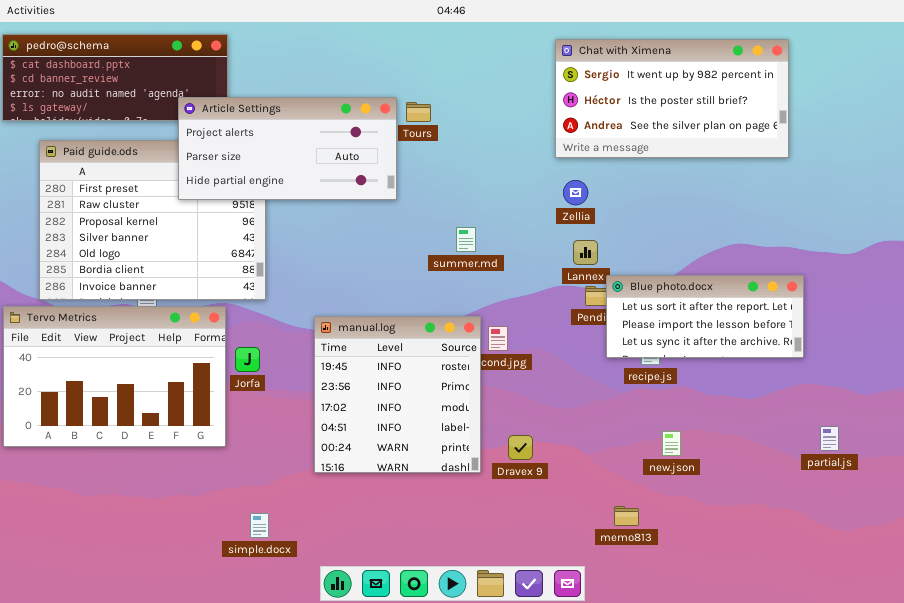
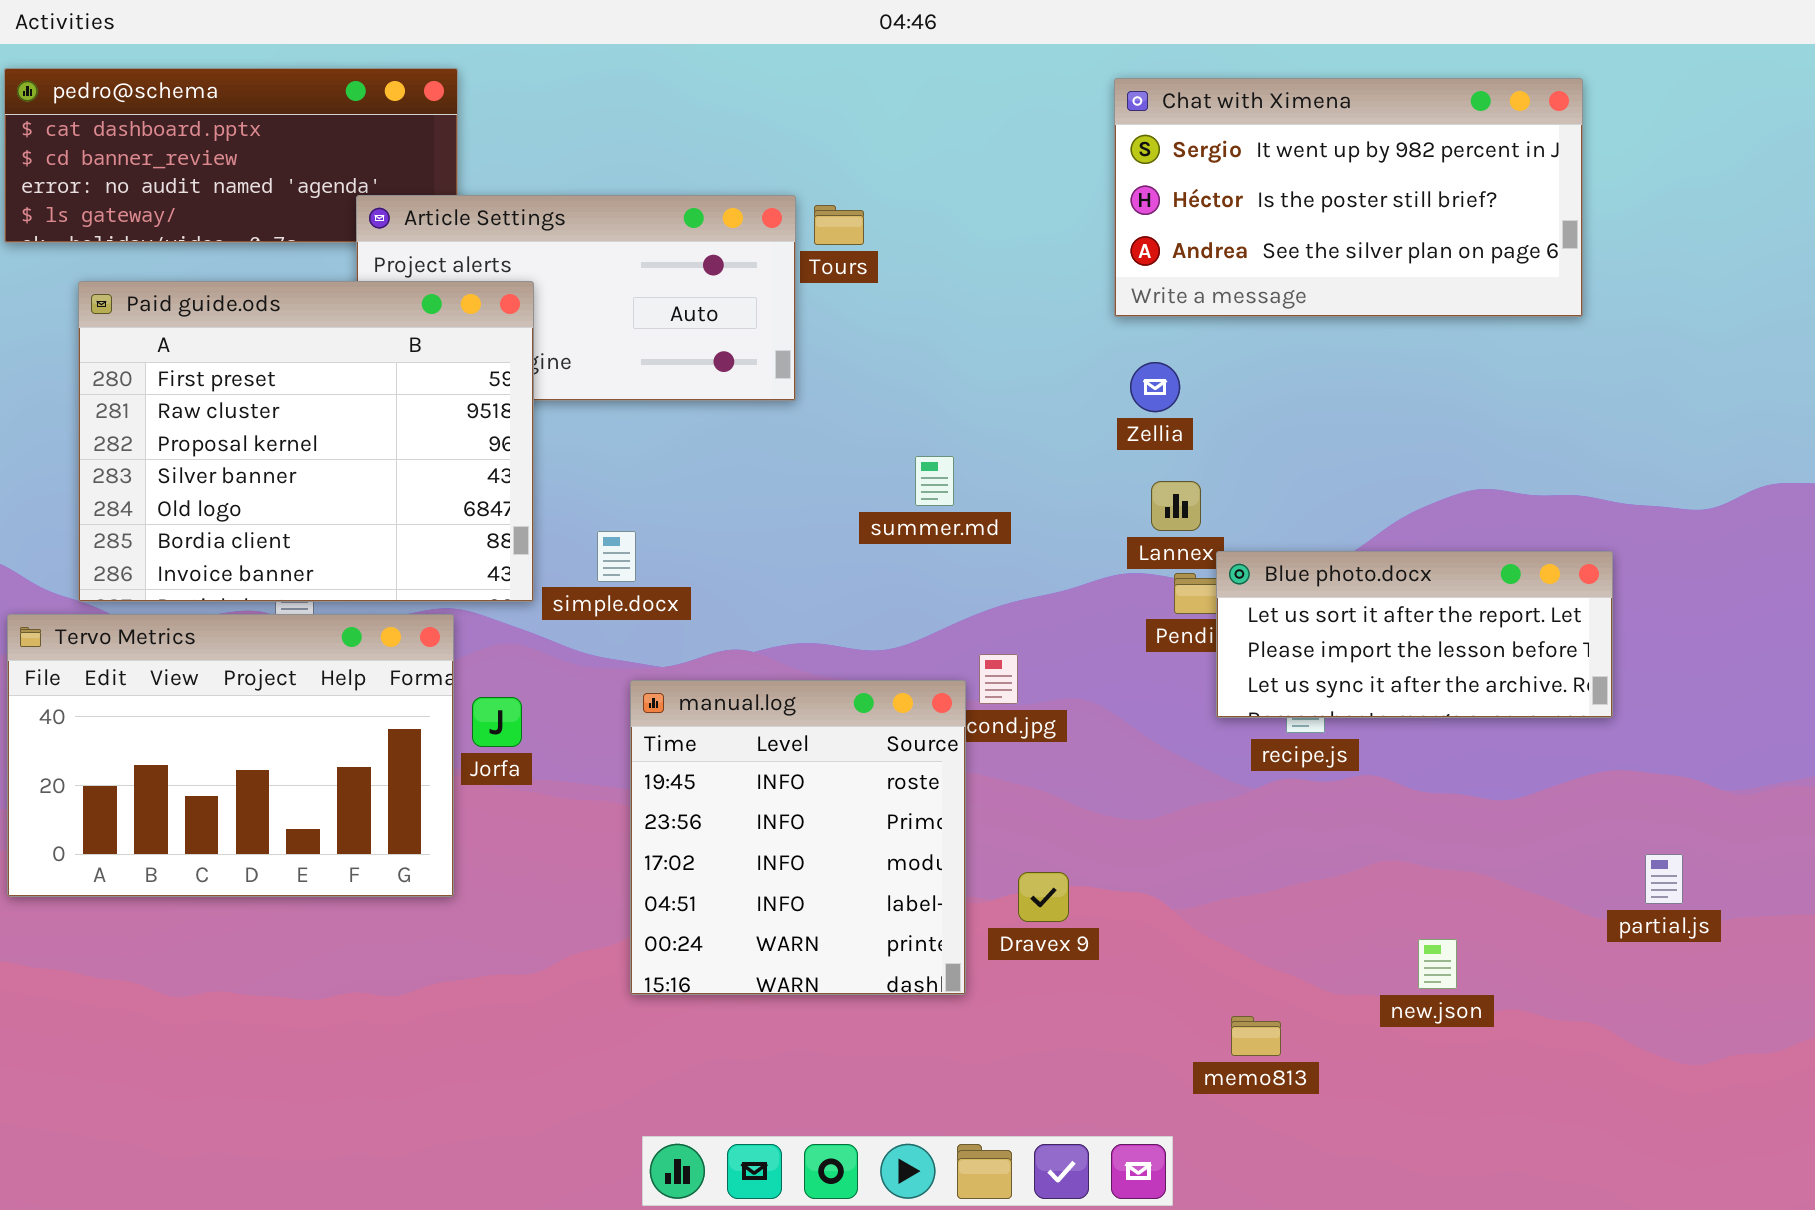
Paid guide.ods: [39,140,266,300] -> [78,281,534,602], raised
manual.log: [314,316,481,473] -> [630,680,966,995], moved
new.json: [662,431,681,456] -> [1418,939,1457,989], moved
simple.docx: [250,513,269,538] -> [597,531,636,582], moved

